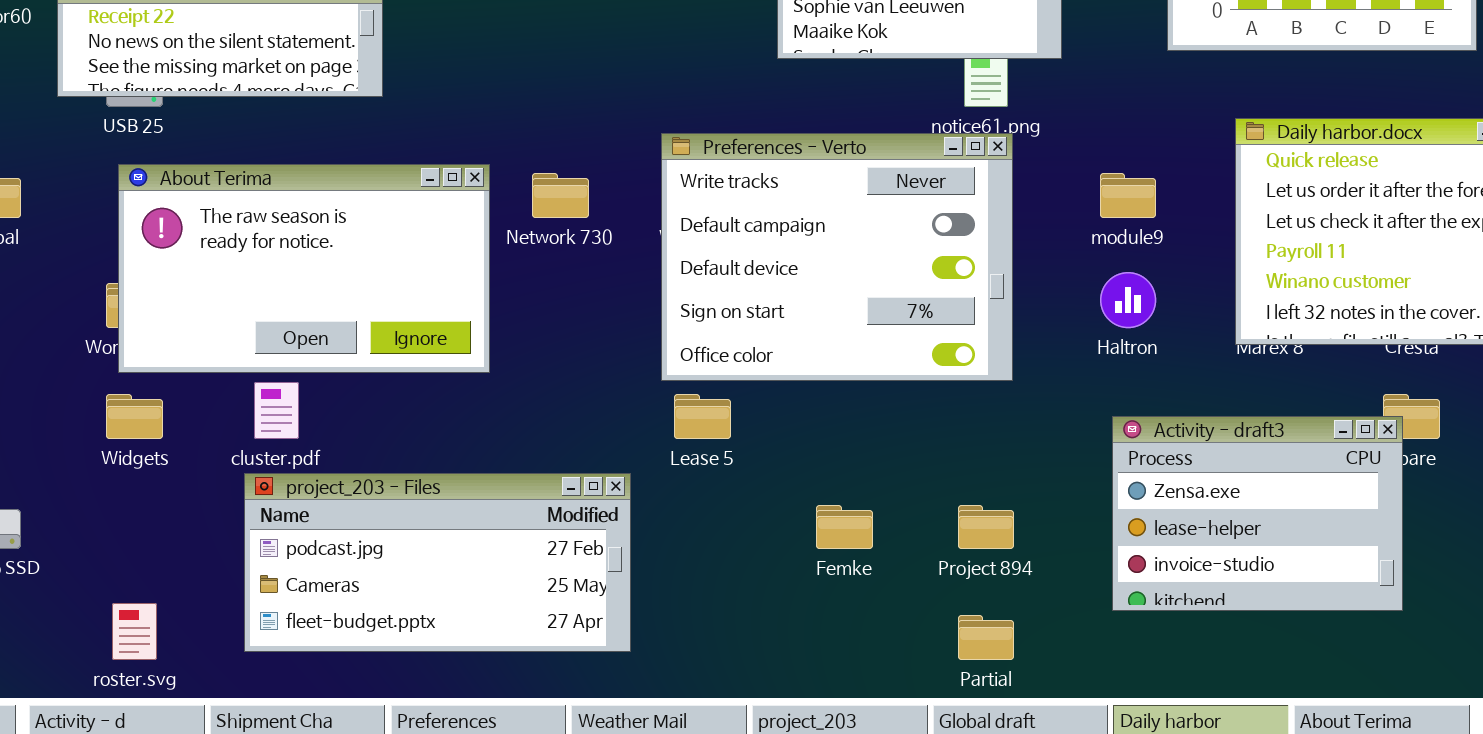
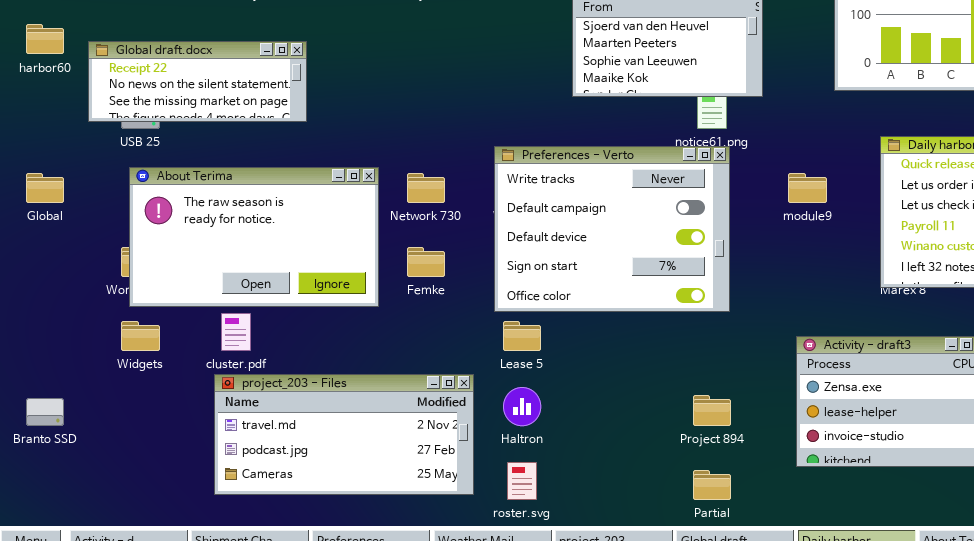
Haltron: [1100,272,1156,328] -> [503,387,541,426], moved
project_203 - Files: [244,473,631,652] -> [214,374,474,495], scrolled up 1 row
Femke: [816,505,873,549] -> [407,247,445,277], moved
roster.svg: [112,603,157,660] -> [507,462,537,500], moved

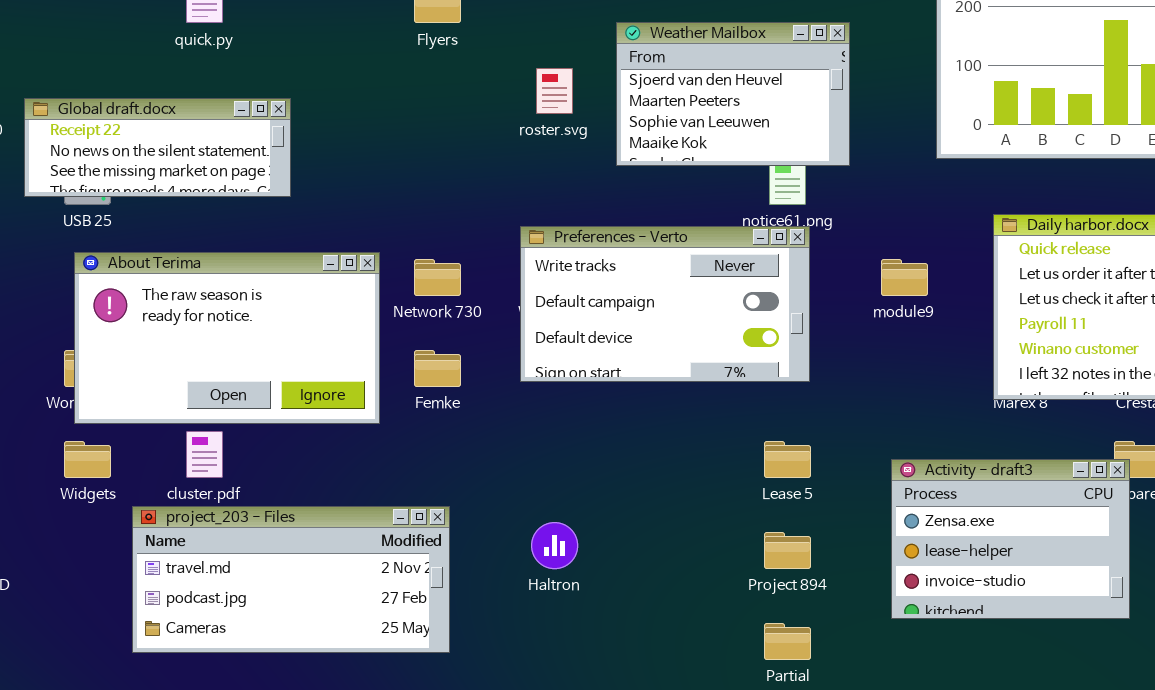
Preferences - Verto: [494,146,730,312] -> [520,226,810,382], resized
Lease 5: [503,321,541,351] -> [764,441,811,478], moved
project_203 - Files: [214,374,474,495] -> [132,506,450,653], moved
roster.svg: [507,462,537,500] -> [536,68,573,114], moved

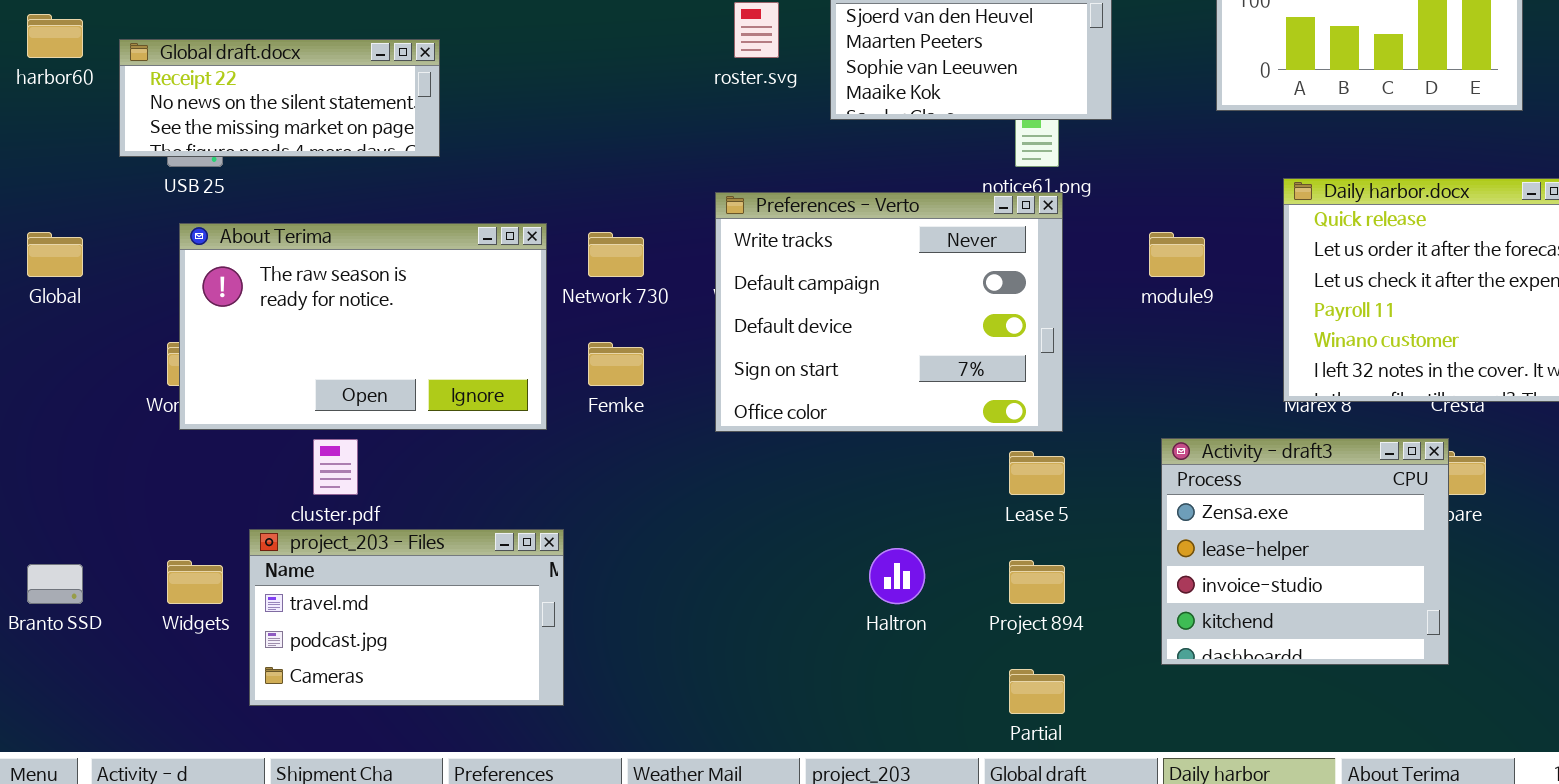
Preferences - Verto: [520,226,810,382] -> [715,192,1063,432], resized
Widgets: [64,441,111,478] -> [167,560,223,604], moved
Activity - draft3: [891,459,1130,619] -> [1161,438,1449,665], resized
project_203 - Files: [132,506,450,653] -> [249,529,564,706], resized
Haltron: [531,522,578,569] -> [869,548,925,604], moved

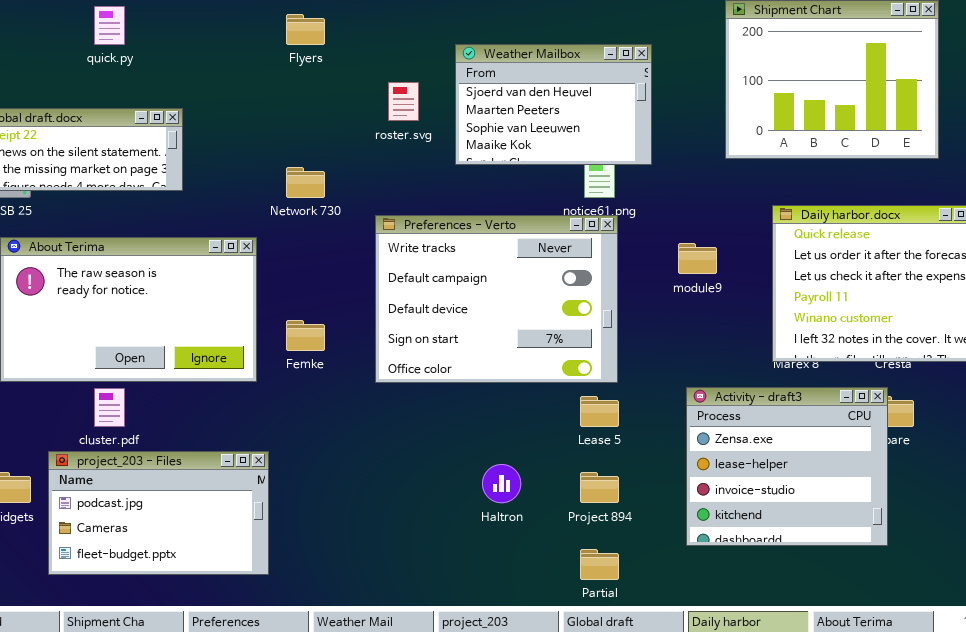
Network 730: [588,232,644,277] -> [286,167,325,198], moved
project_203 - Files: [249,529,564,706] -> [48,451,269,575], scrolled down 1 row

